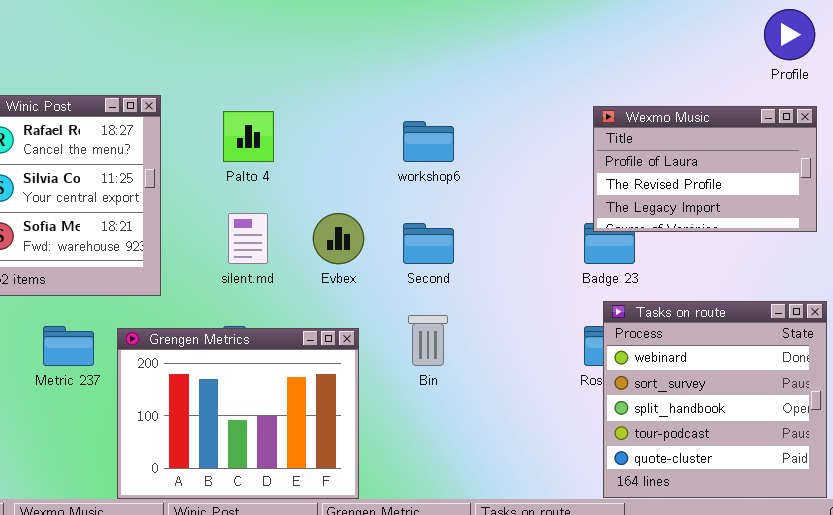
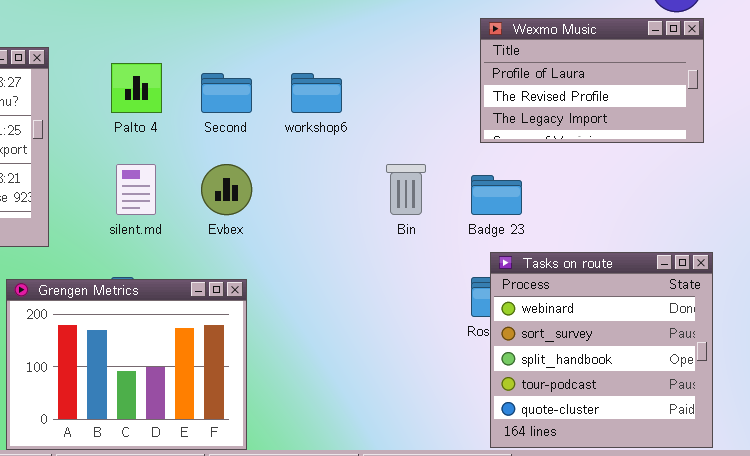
Wexmo Music: [593,106,817,232] -> [480,18,704,143], moved
Second: [403,223,454,264] -> [201,73,252,113], moved
Bin: [408,315,448,366] -> [386,164,426,215], moved

